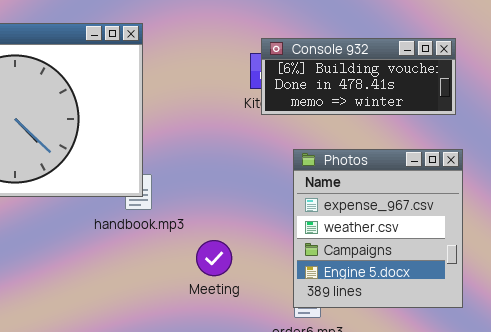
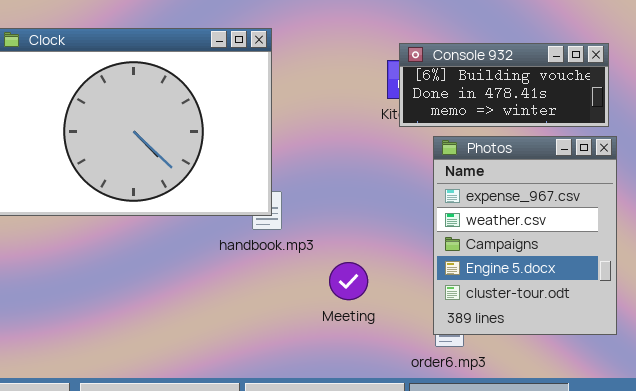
Photos: [293,149,463,308] -> [433,136,617,335], resized

